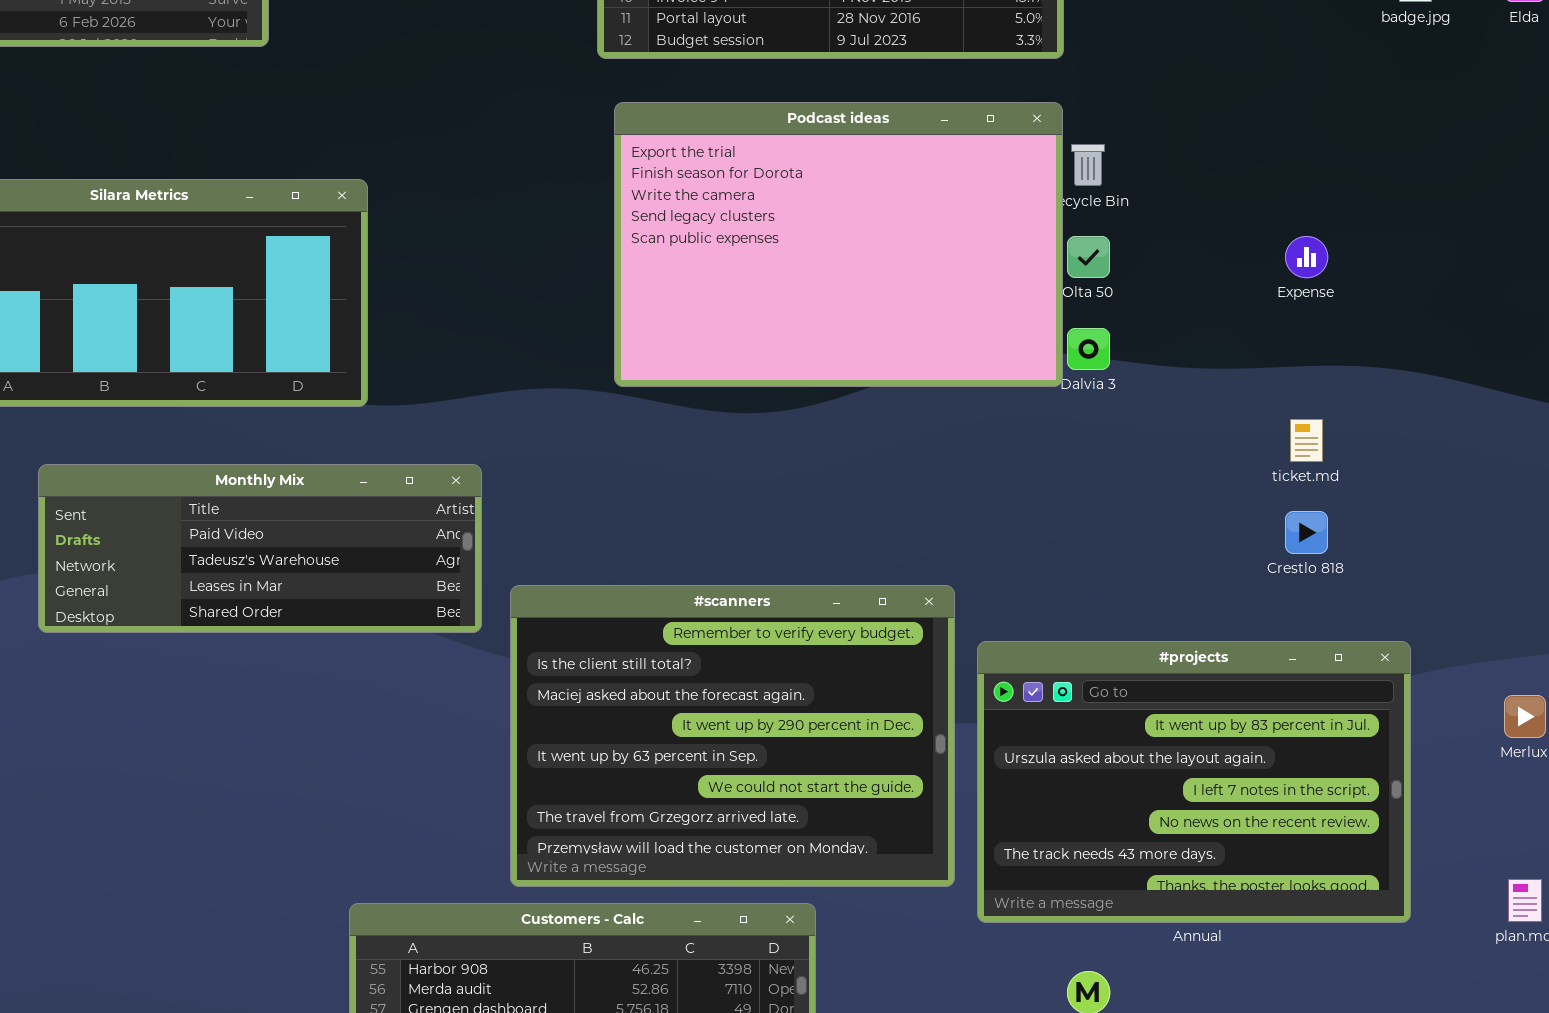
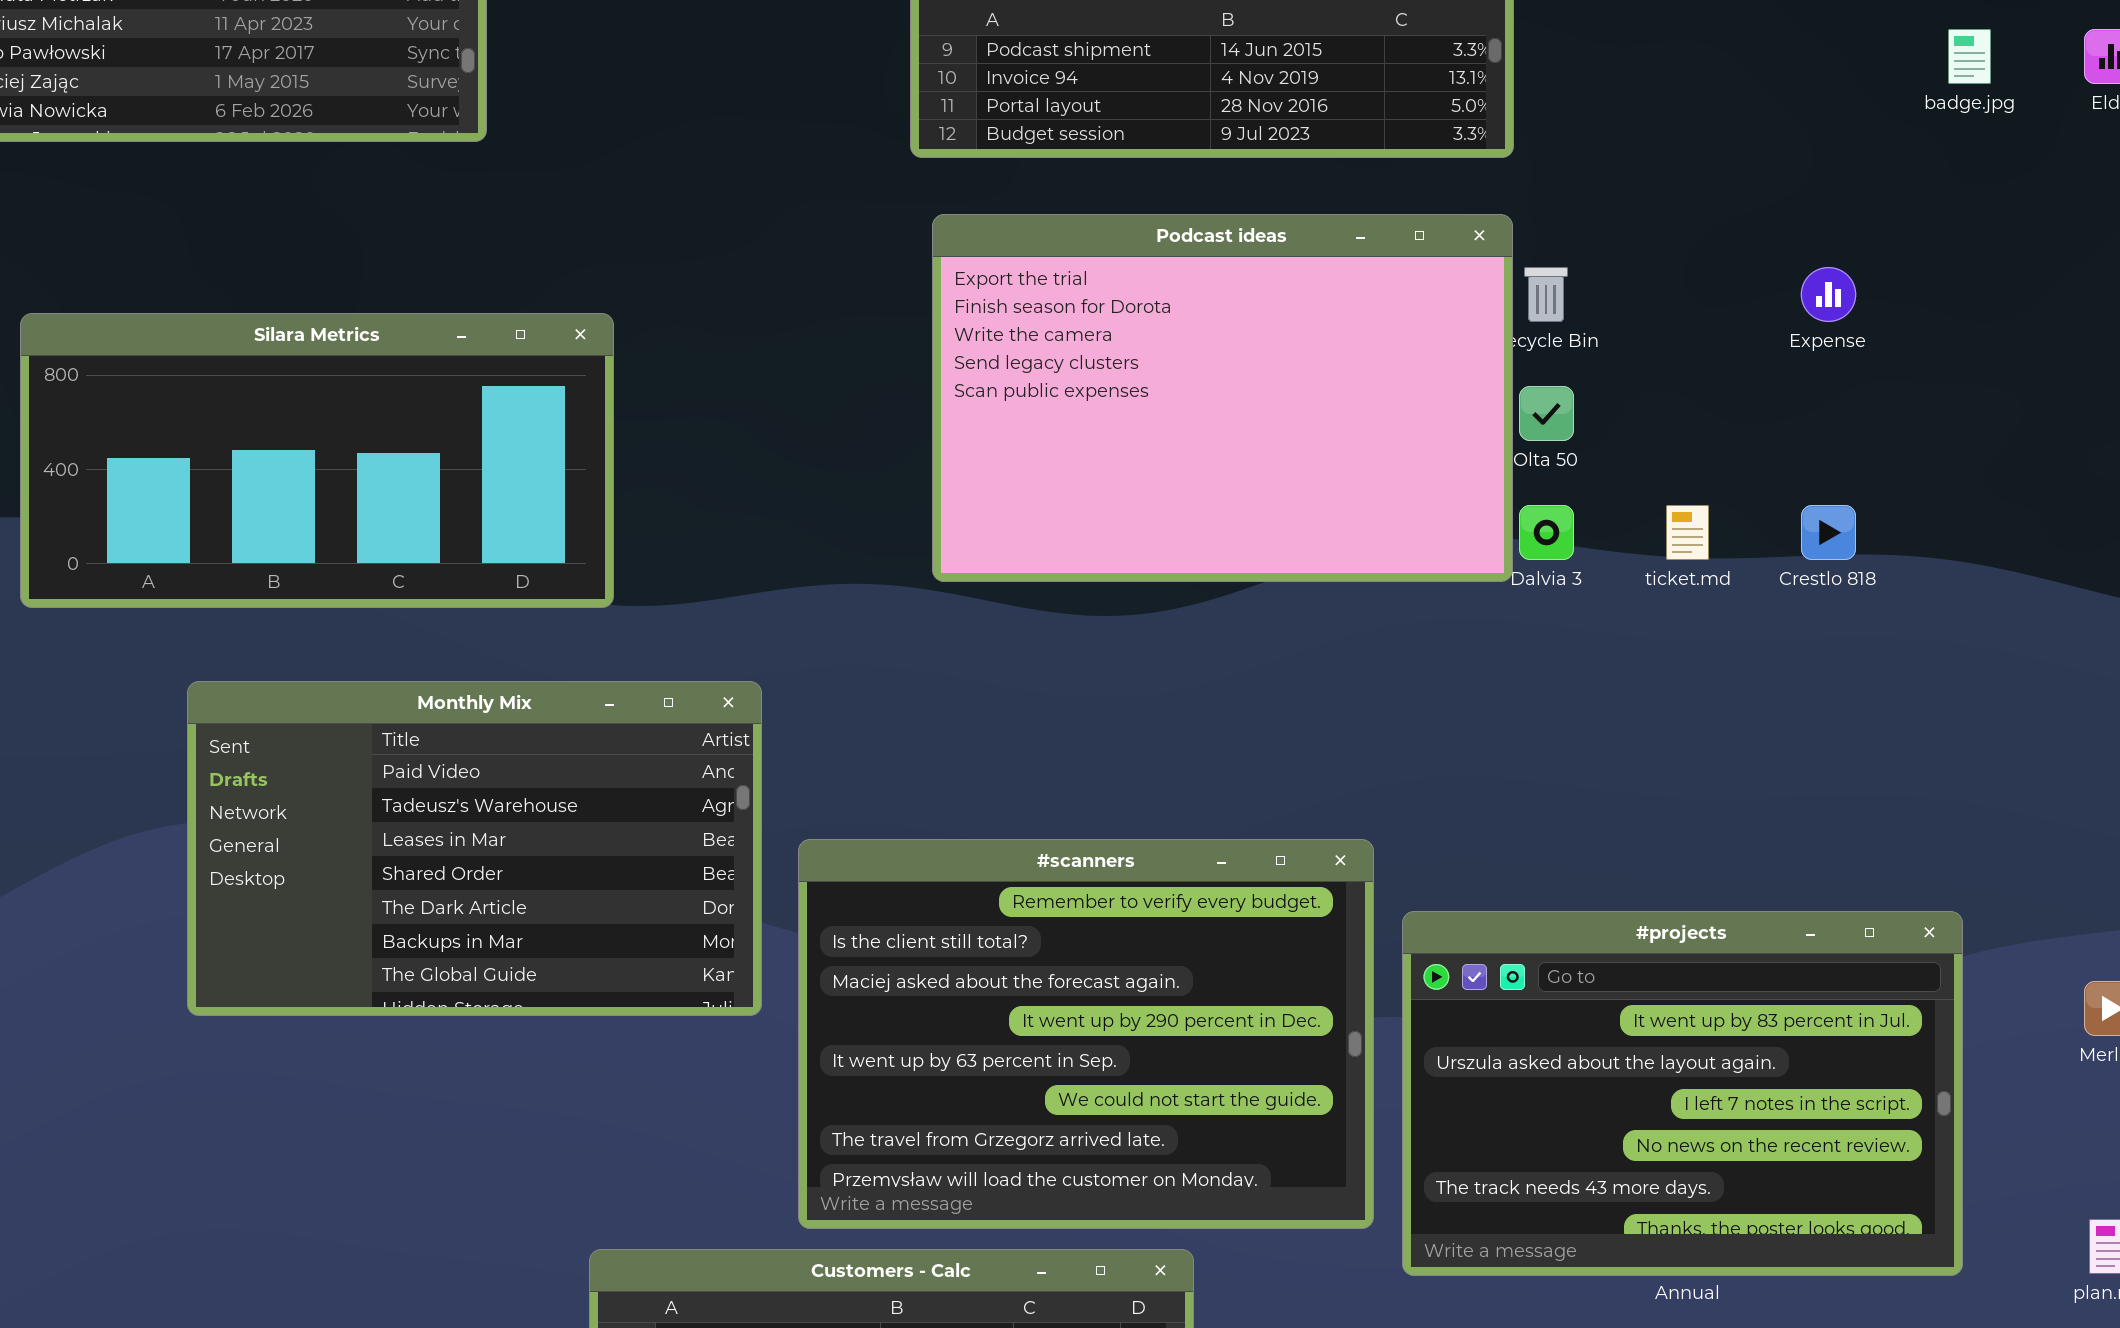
Expense: [1285,236,1328,278] -> [1801,267,1856,322], moved
ticket.md: [1290,419,1323,462] -> [1666,505,1709,560], moved
Monthly Mix: [38,464,482,633] -> [187,681,762,1016], resized
Crestlo 818: [1285,511,1328,554] -> [1801,505,1856,560], moved

